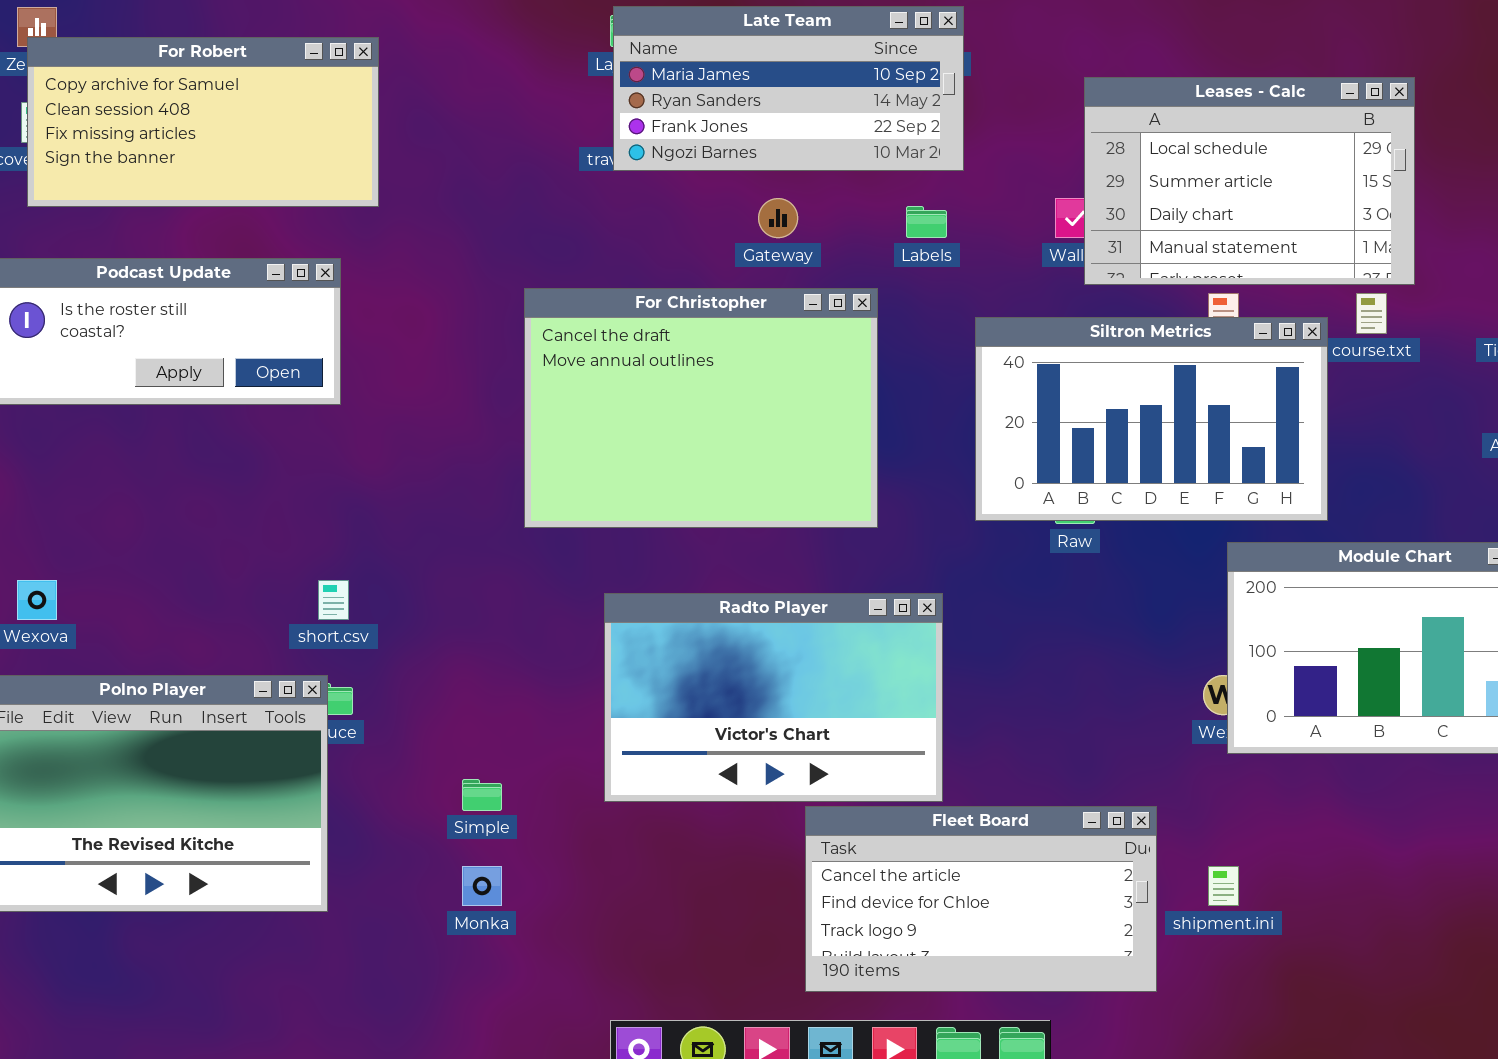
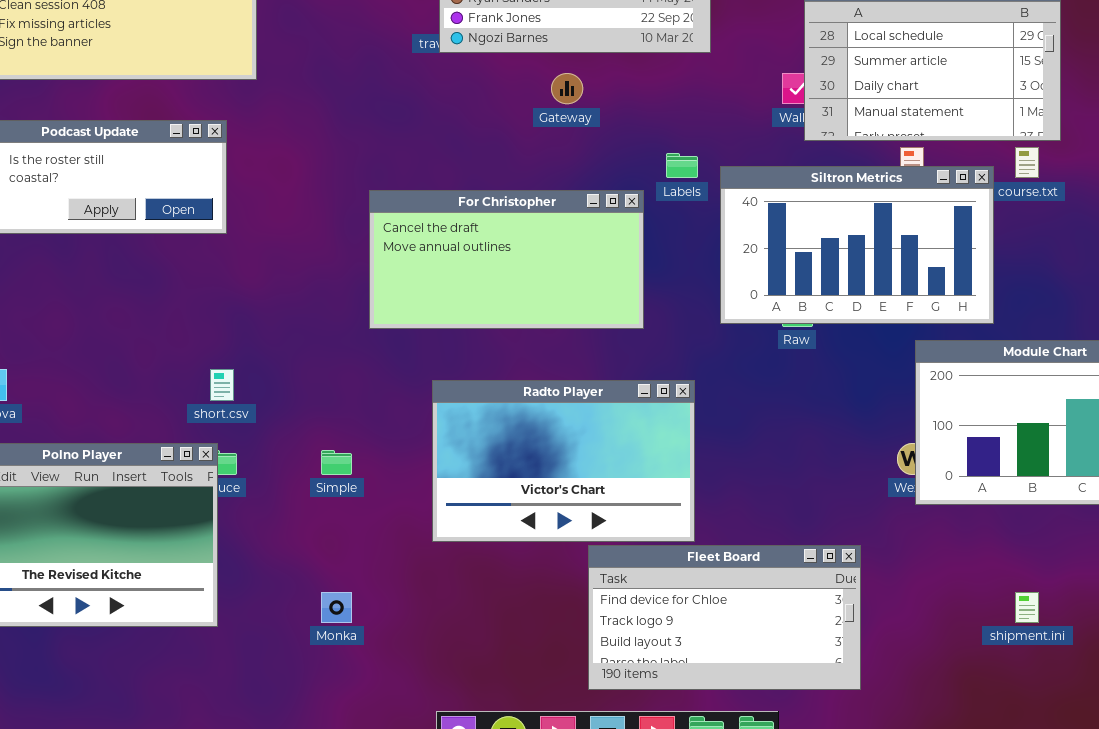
Labels: [906,206,947,238] -> [666,153,698,178], moved
For Christopher: [524,288,878,528] -> [369,190,644,329], resized
Simple: [462,779,502,811] -> [321,450,352,475], moved
Fleet Board: [805,806,1157,992] -> [588,545,861,690], scrolled down 1 row
shipment.ini: [1208,866,1239,906] -> [1015,592,1039,623], moved

